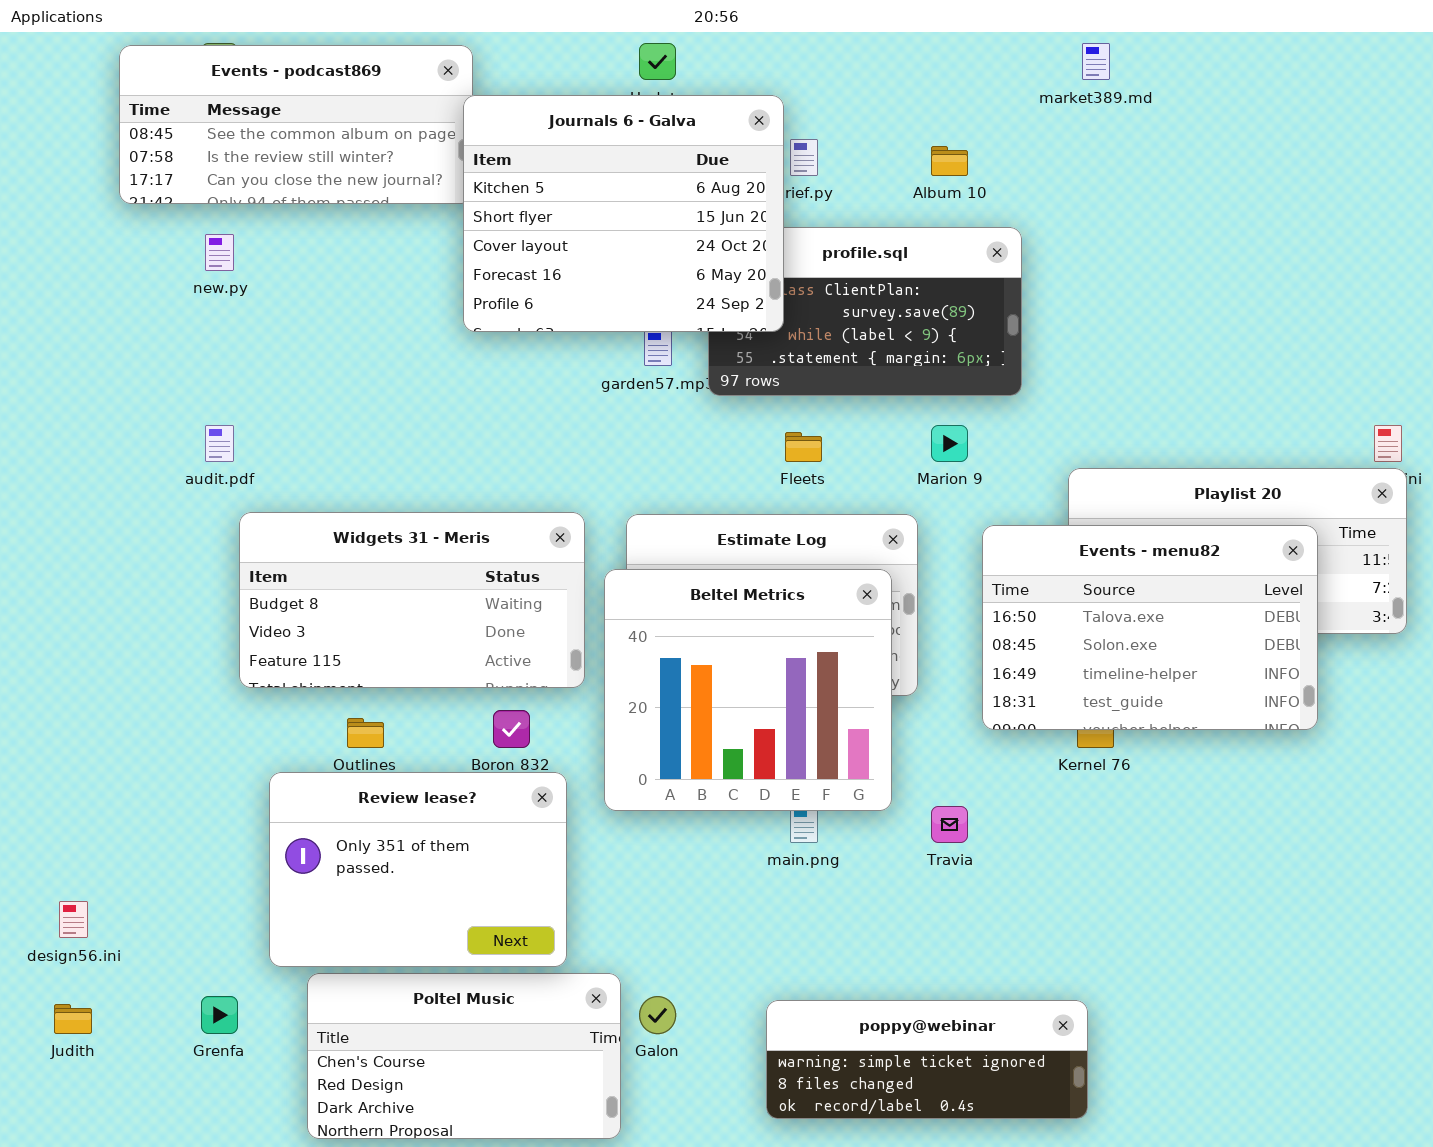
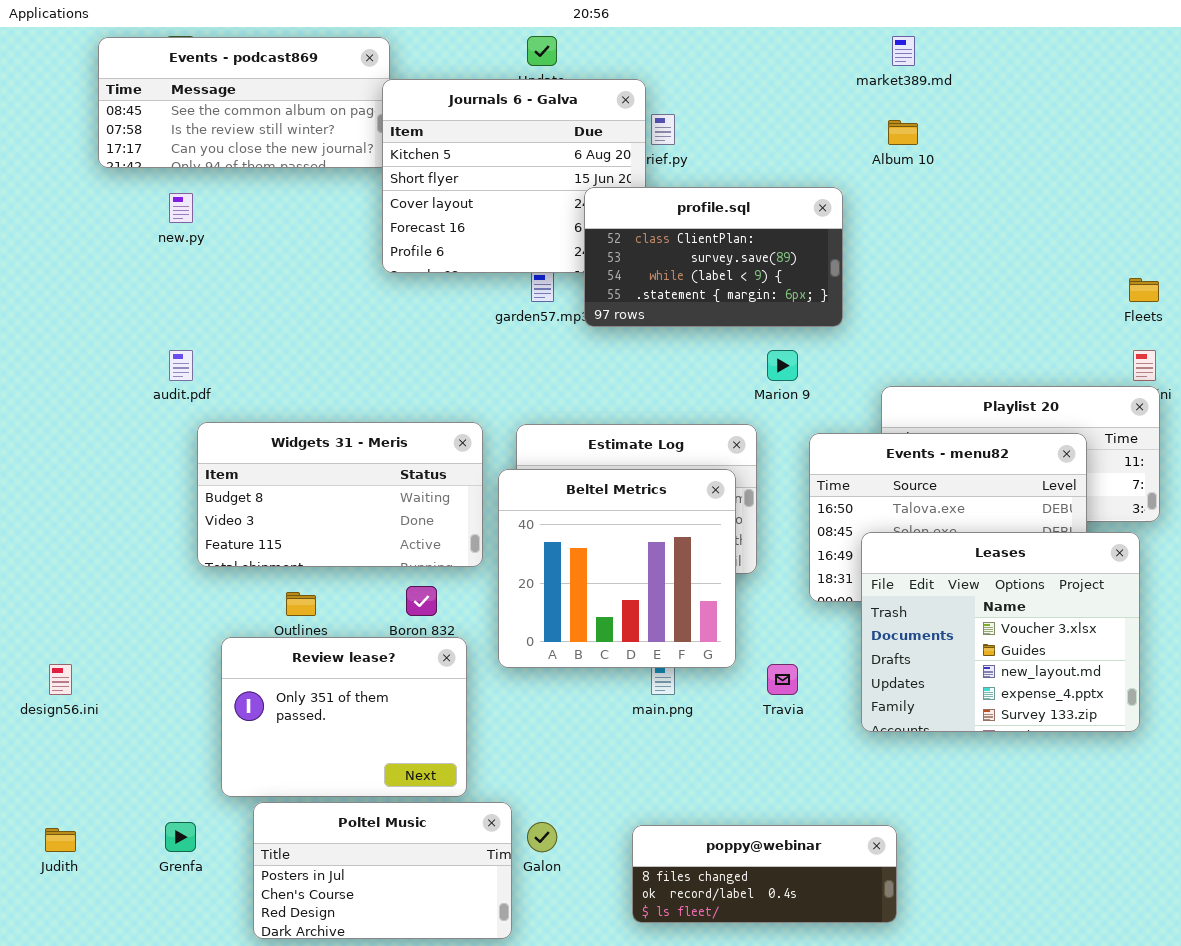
Album 10: [931,146,968,176] -> [888,120,918,145], moved
profile.sql: [708,227,1022,396] -> [584,187,843,327], raised
Fleets: [785,432,822,462] -> [1129,278,1159,302], moved
Leases: none -> [861,532,1140,732], opened
design56.ini: [59,901,88,938] -> [49,664,72,695], moved
Poltel Music: [307,973,621,1139] -> [253,802,512,939], scrolled up 1 row
poppy@webinar: [766,1000,1088,1119] -> [632,825,897,923], scrolled down 1 row

